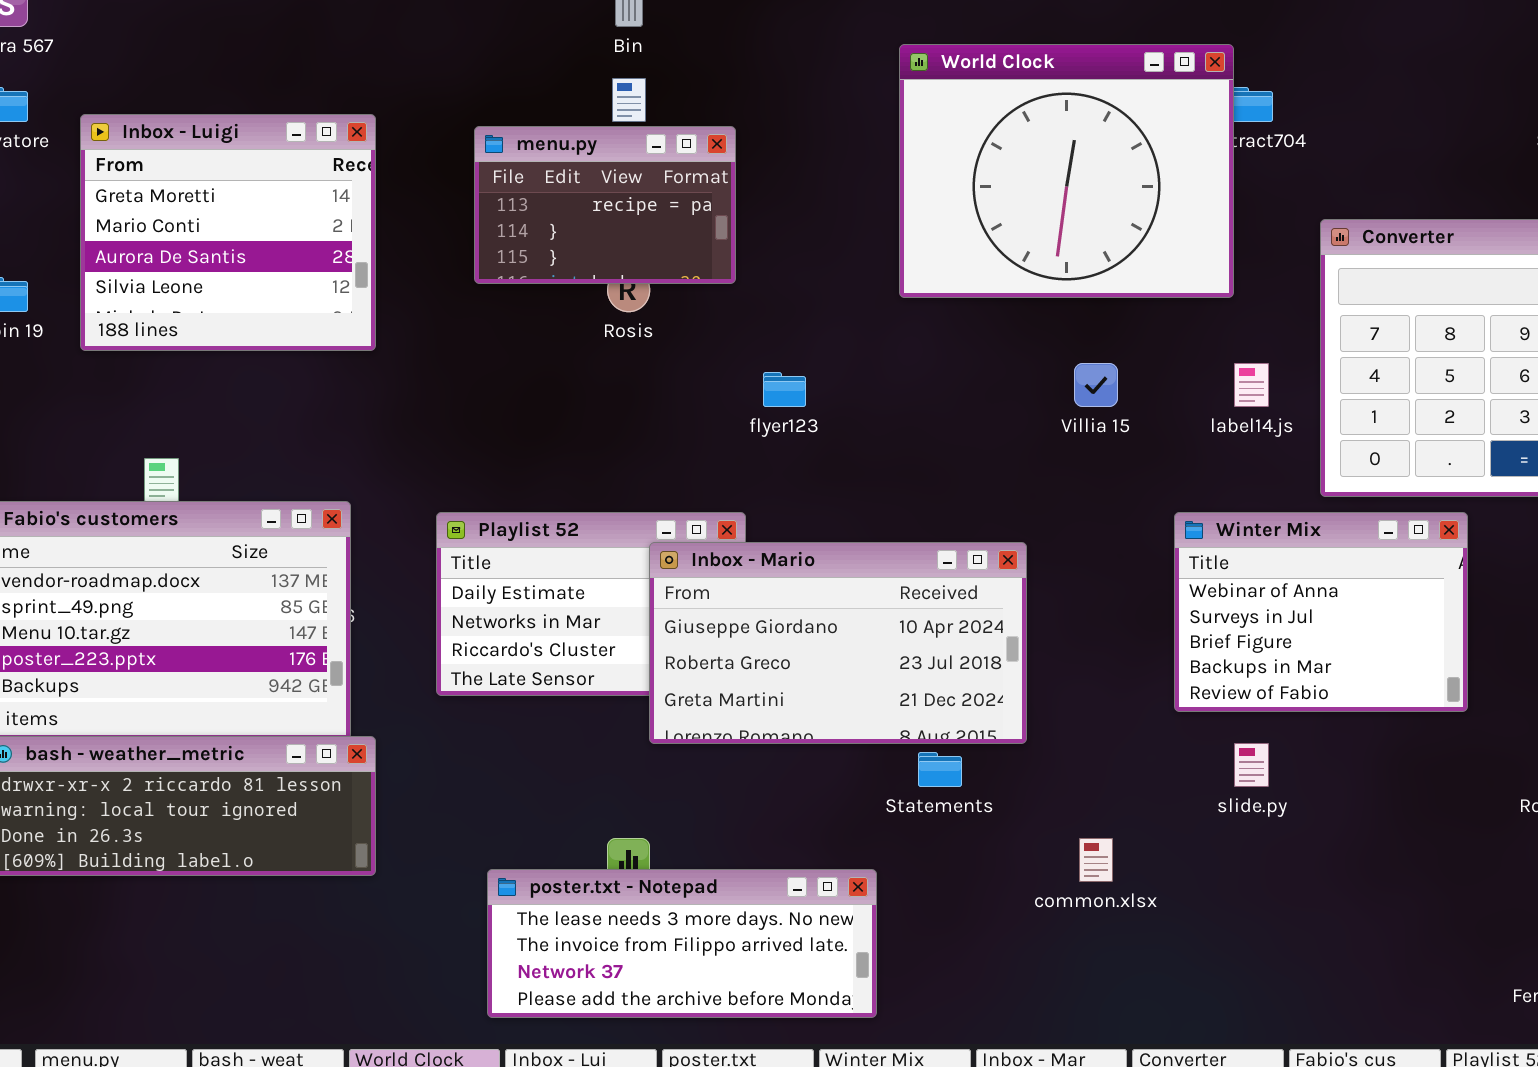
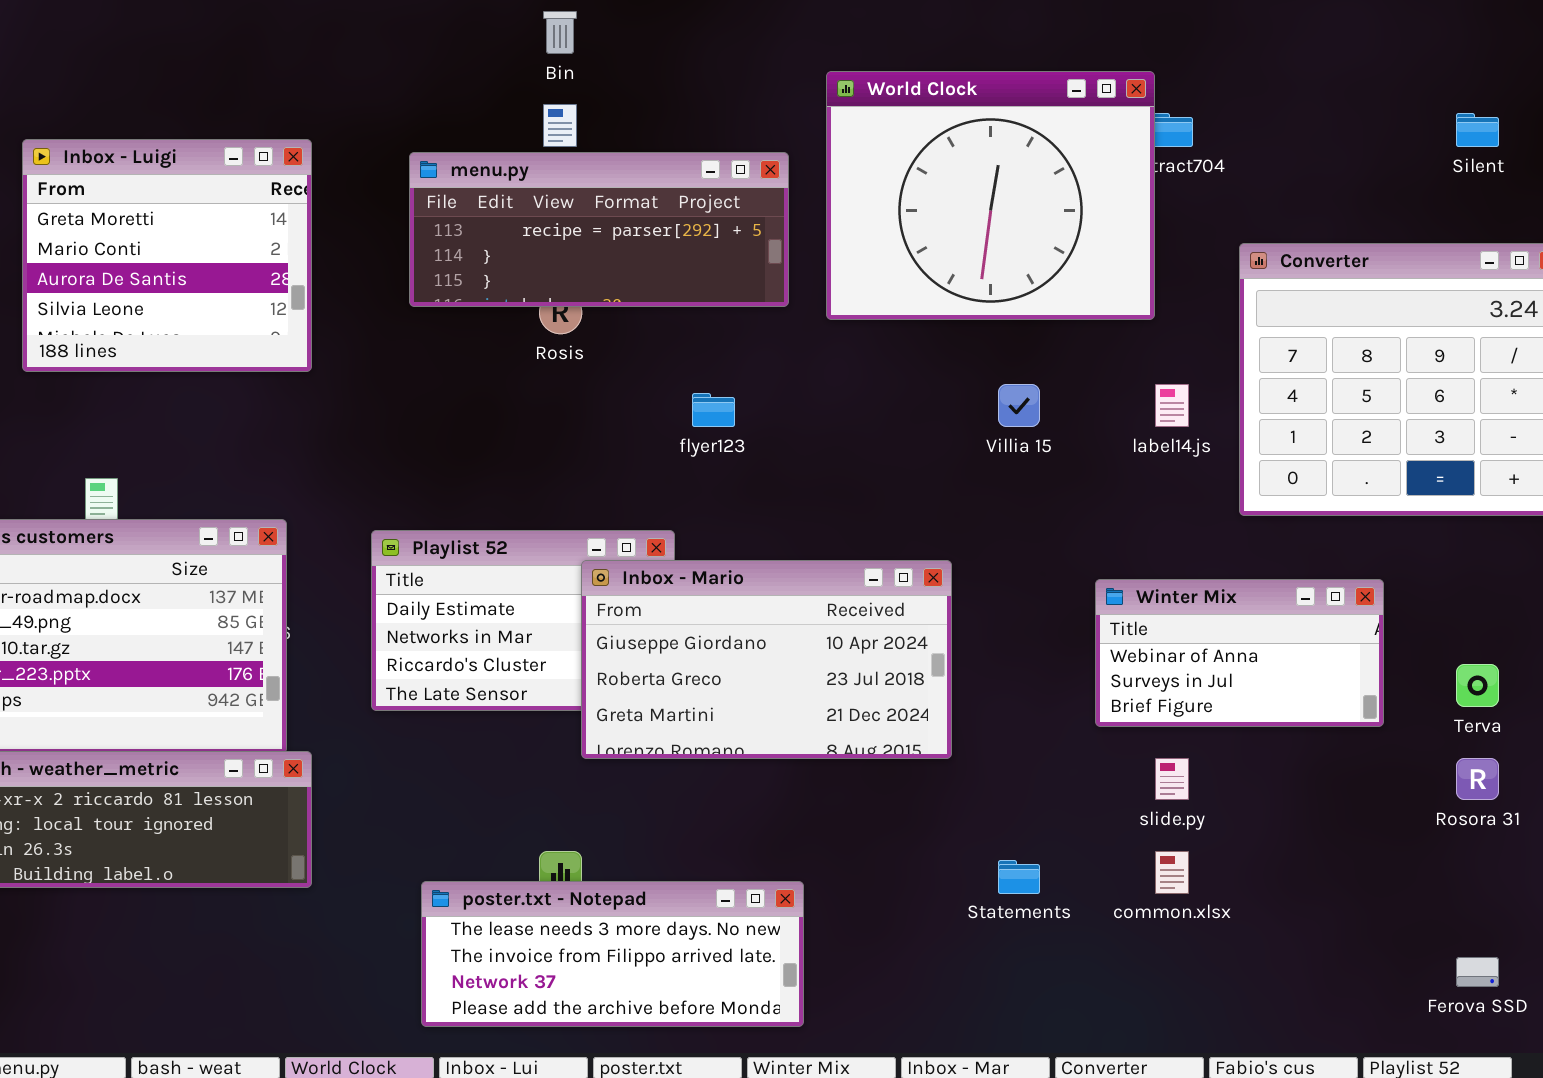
menu.py: [474,126,736,284] -> [409,152,789,307], resized
Winter Mix: [1174,512,1468,712] -> [1095,579,1384,727], resized
Statements: [918,752,962,787] -> [998,860,1040,894], moved
common.xlsx: [1079,838,1113,882] -> [1155,851,1189,894], moved

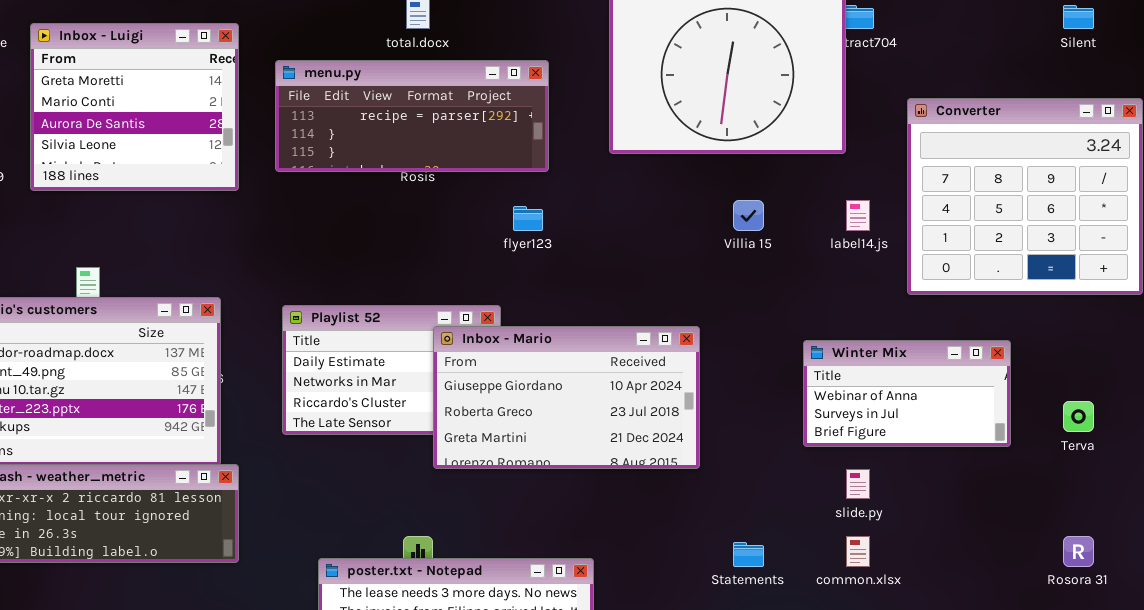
menu.py: [409,152,789,307] -> [275,60,549,172], moved
Rosora 31: [1456,758,1499,800] -> [1063,536,1094,567], moved

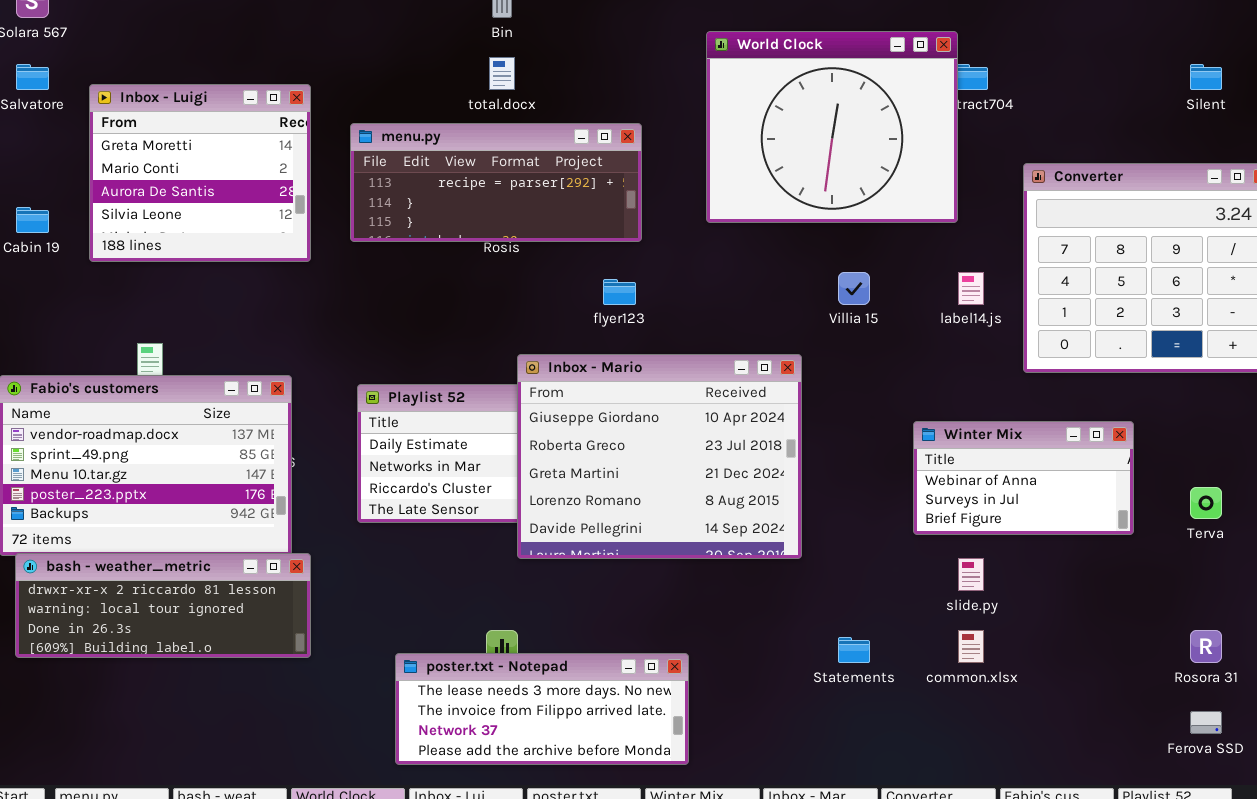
Inbox - Mario: [433,326,700,469] -> [517,354,802,559], resized

